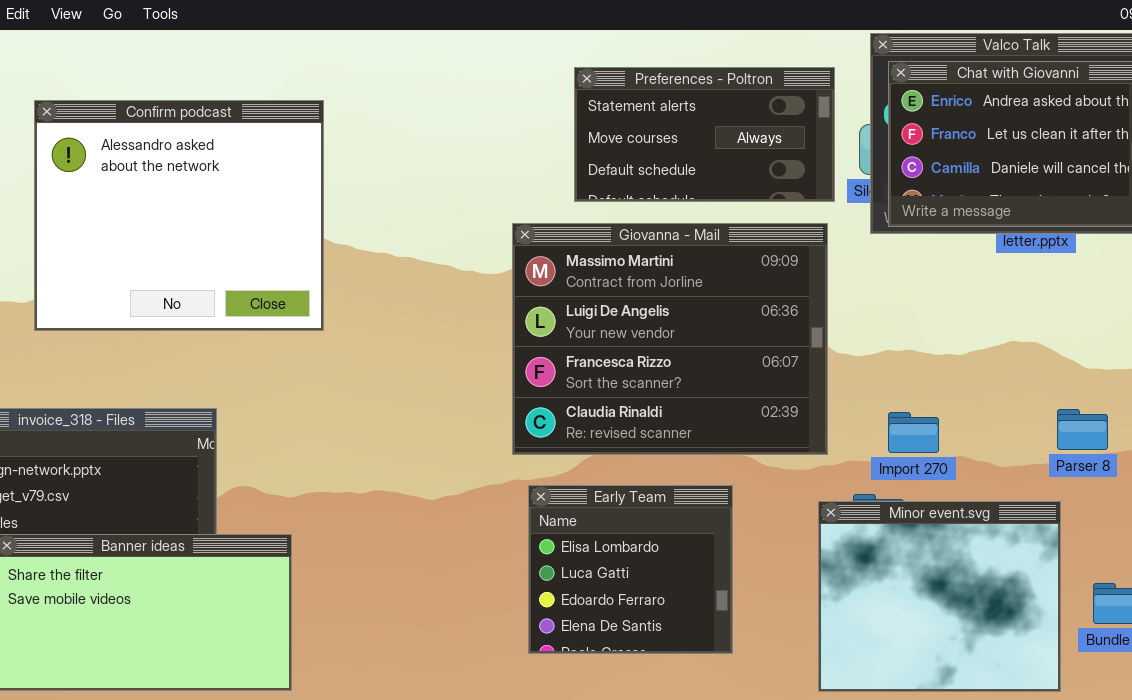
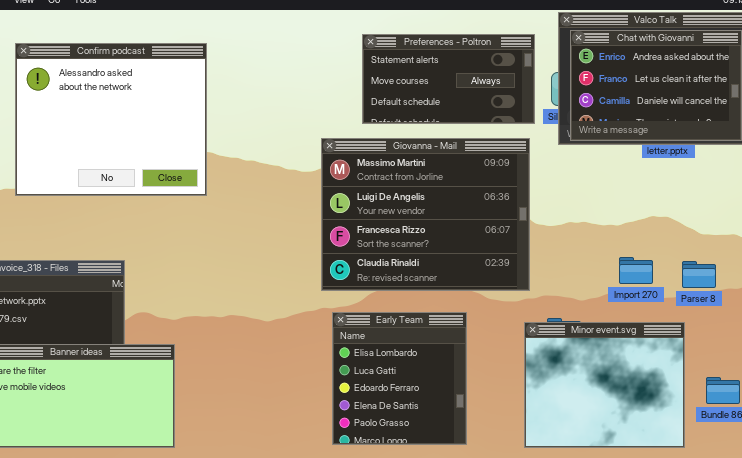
Confirm podcast: [34,100,324,331] -> [15,43,207,196], moved
Import 270: [888,412,939,453] -> [619,257,653,284], moved
Early Team: [528,485,733,654] -> [332,312,467,445], resized

